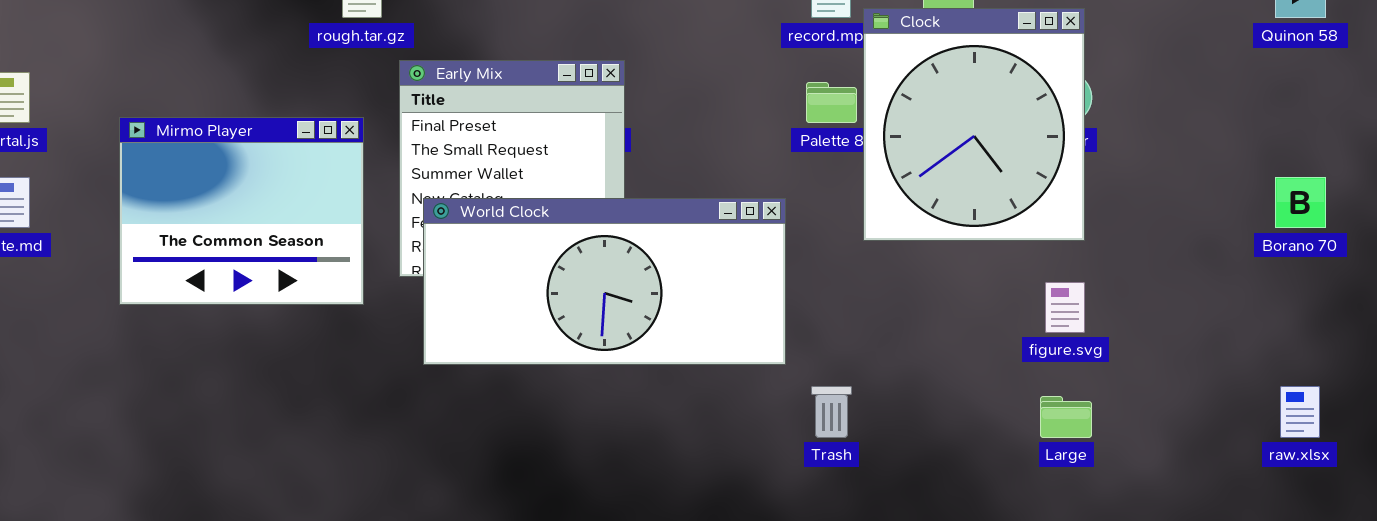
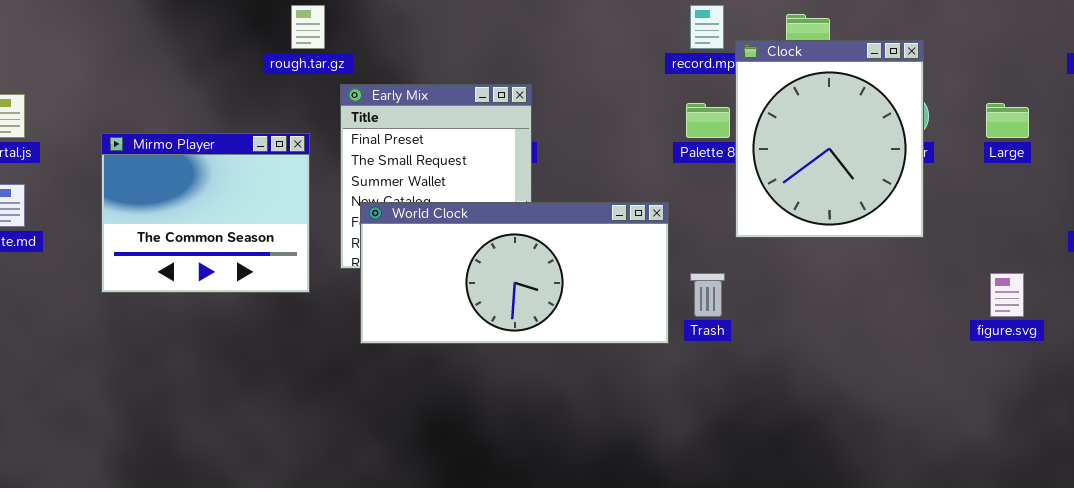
figure.svg: [1045,282,1085,333] -> [990,273,1024,317], moved
Trash: [811,386,852,438] -> [690,273,725,317], moved
Large: [1040,396,1092,438] -> [986,103,1029,138], moved

